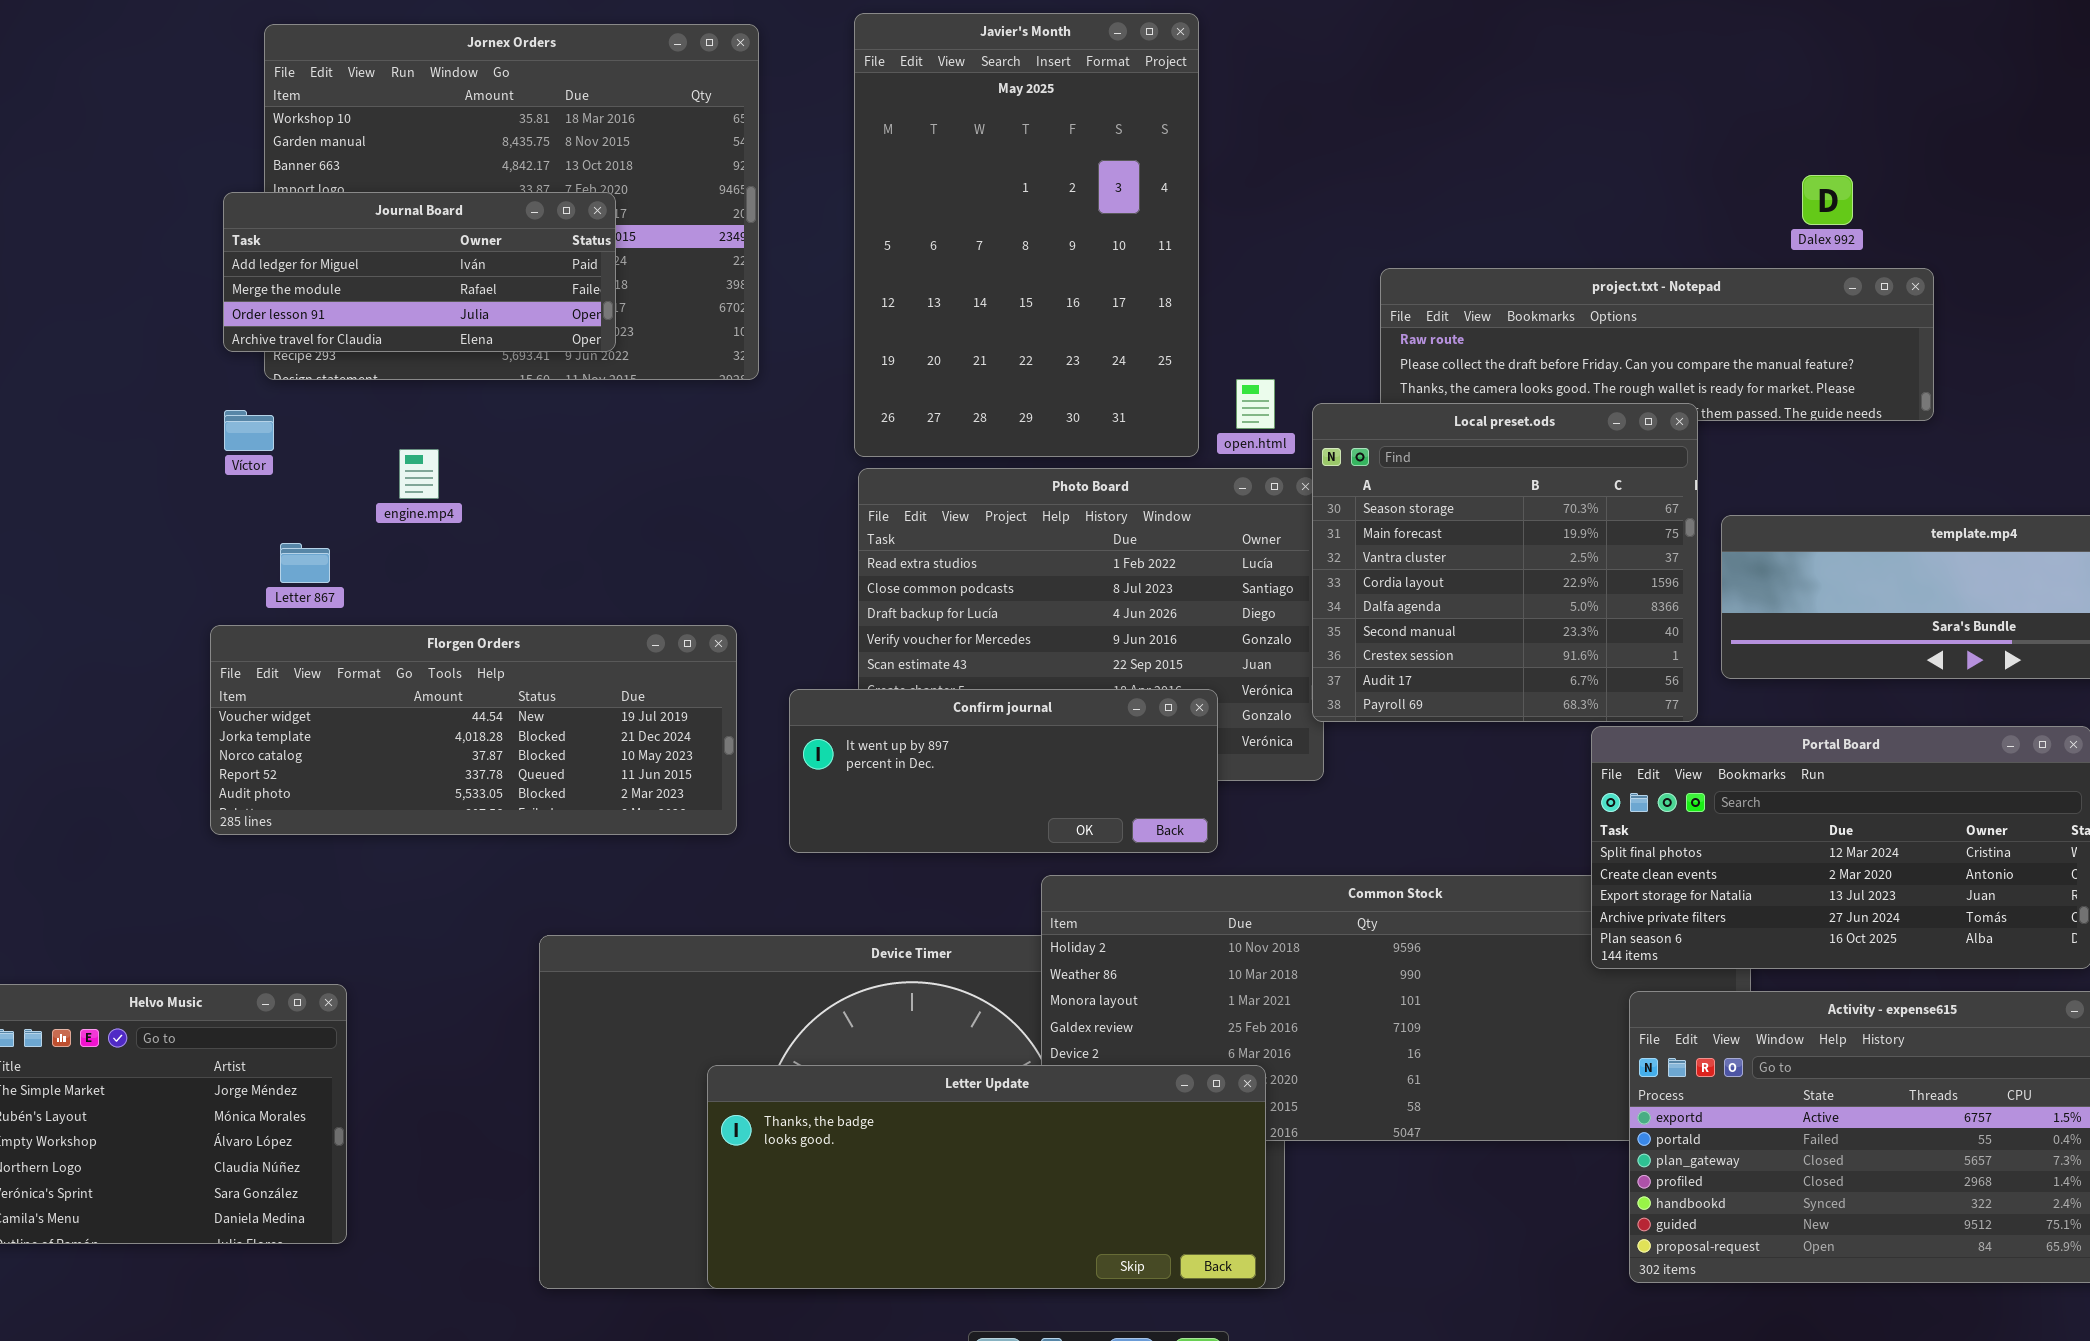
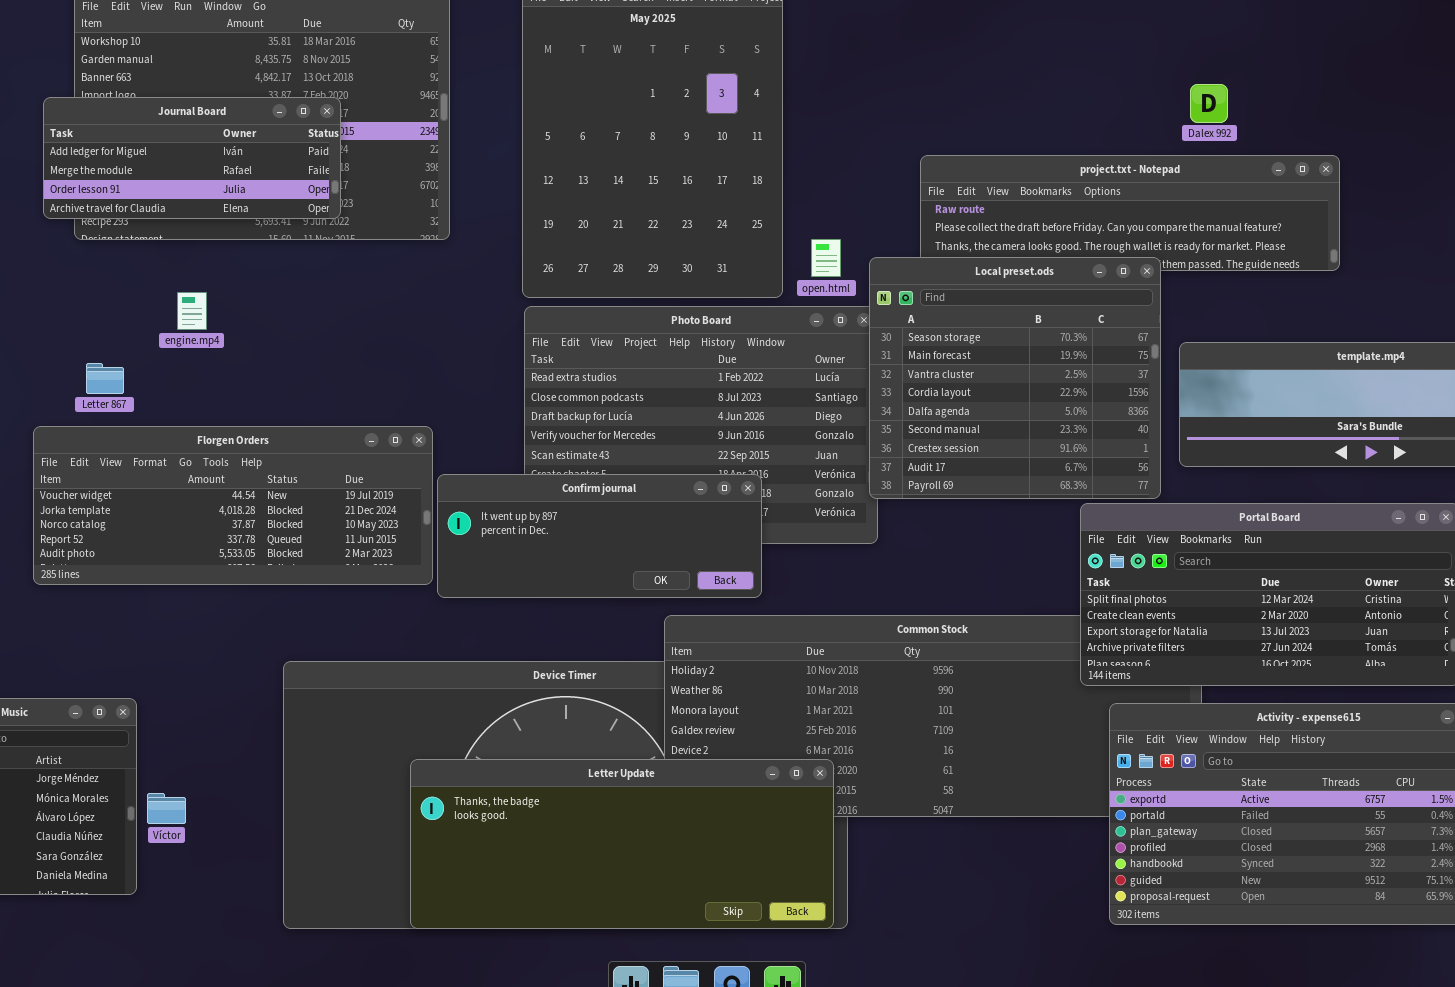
Dalex 992: [1802,175,1853,225] -> [1190,84,1228,123], moved
Víctor: [224,410,274,451] -> [147,793,186,824], moved
Confirm journal: [789,689,1218,853] -> [437,474,762,598], moved

